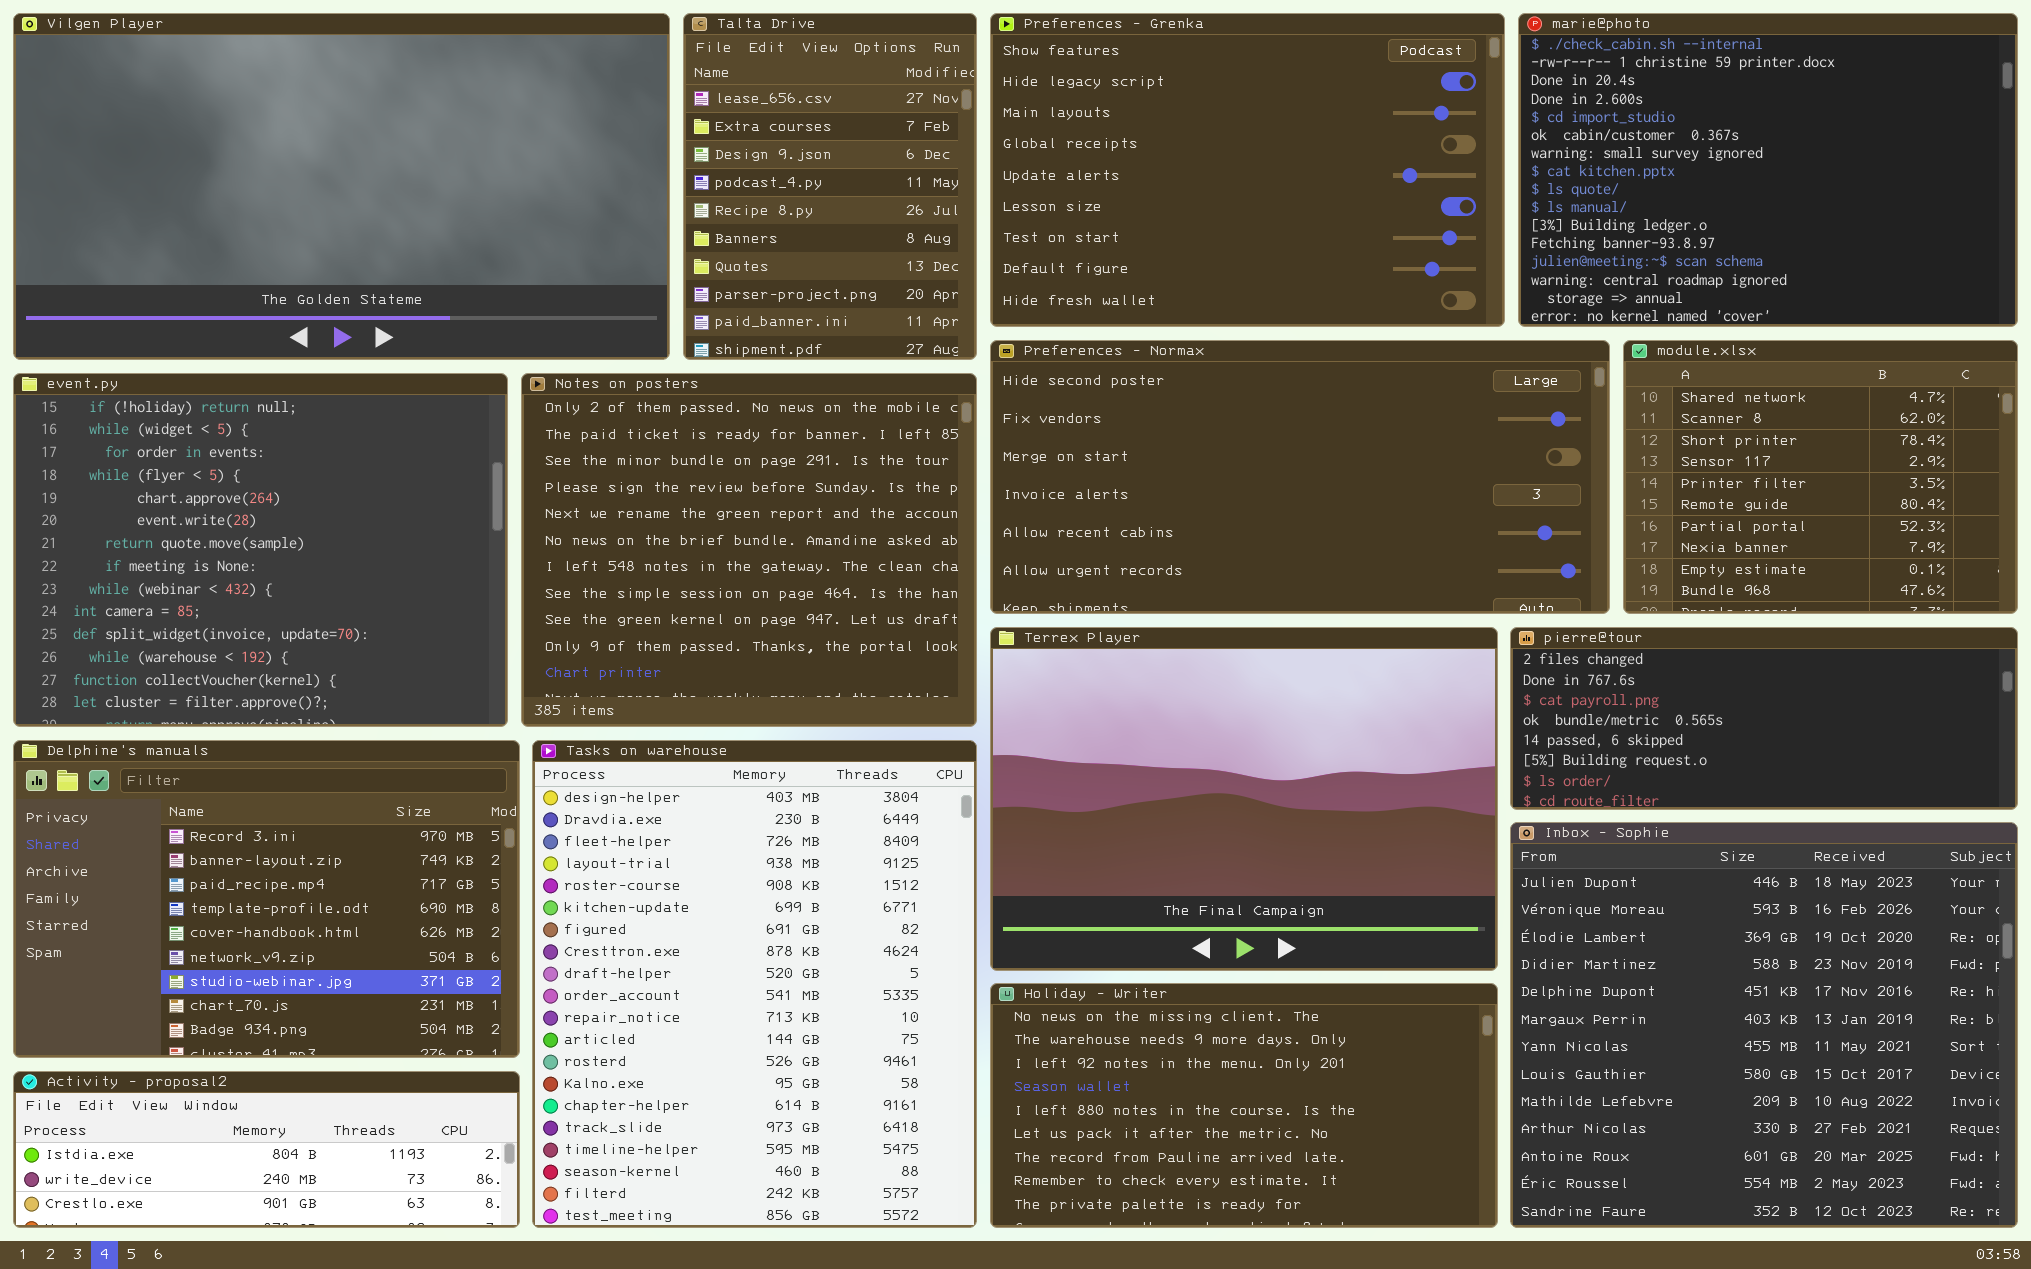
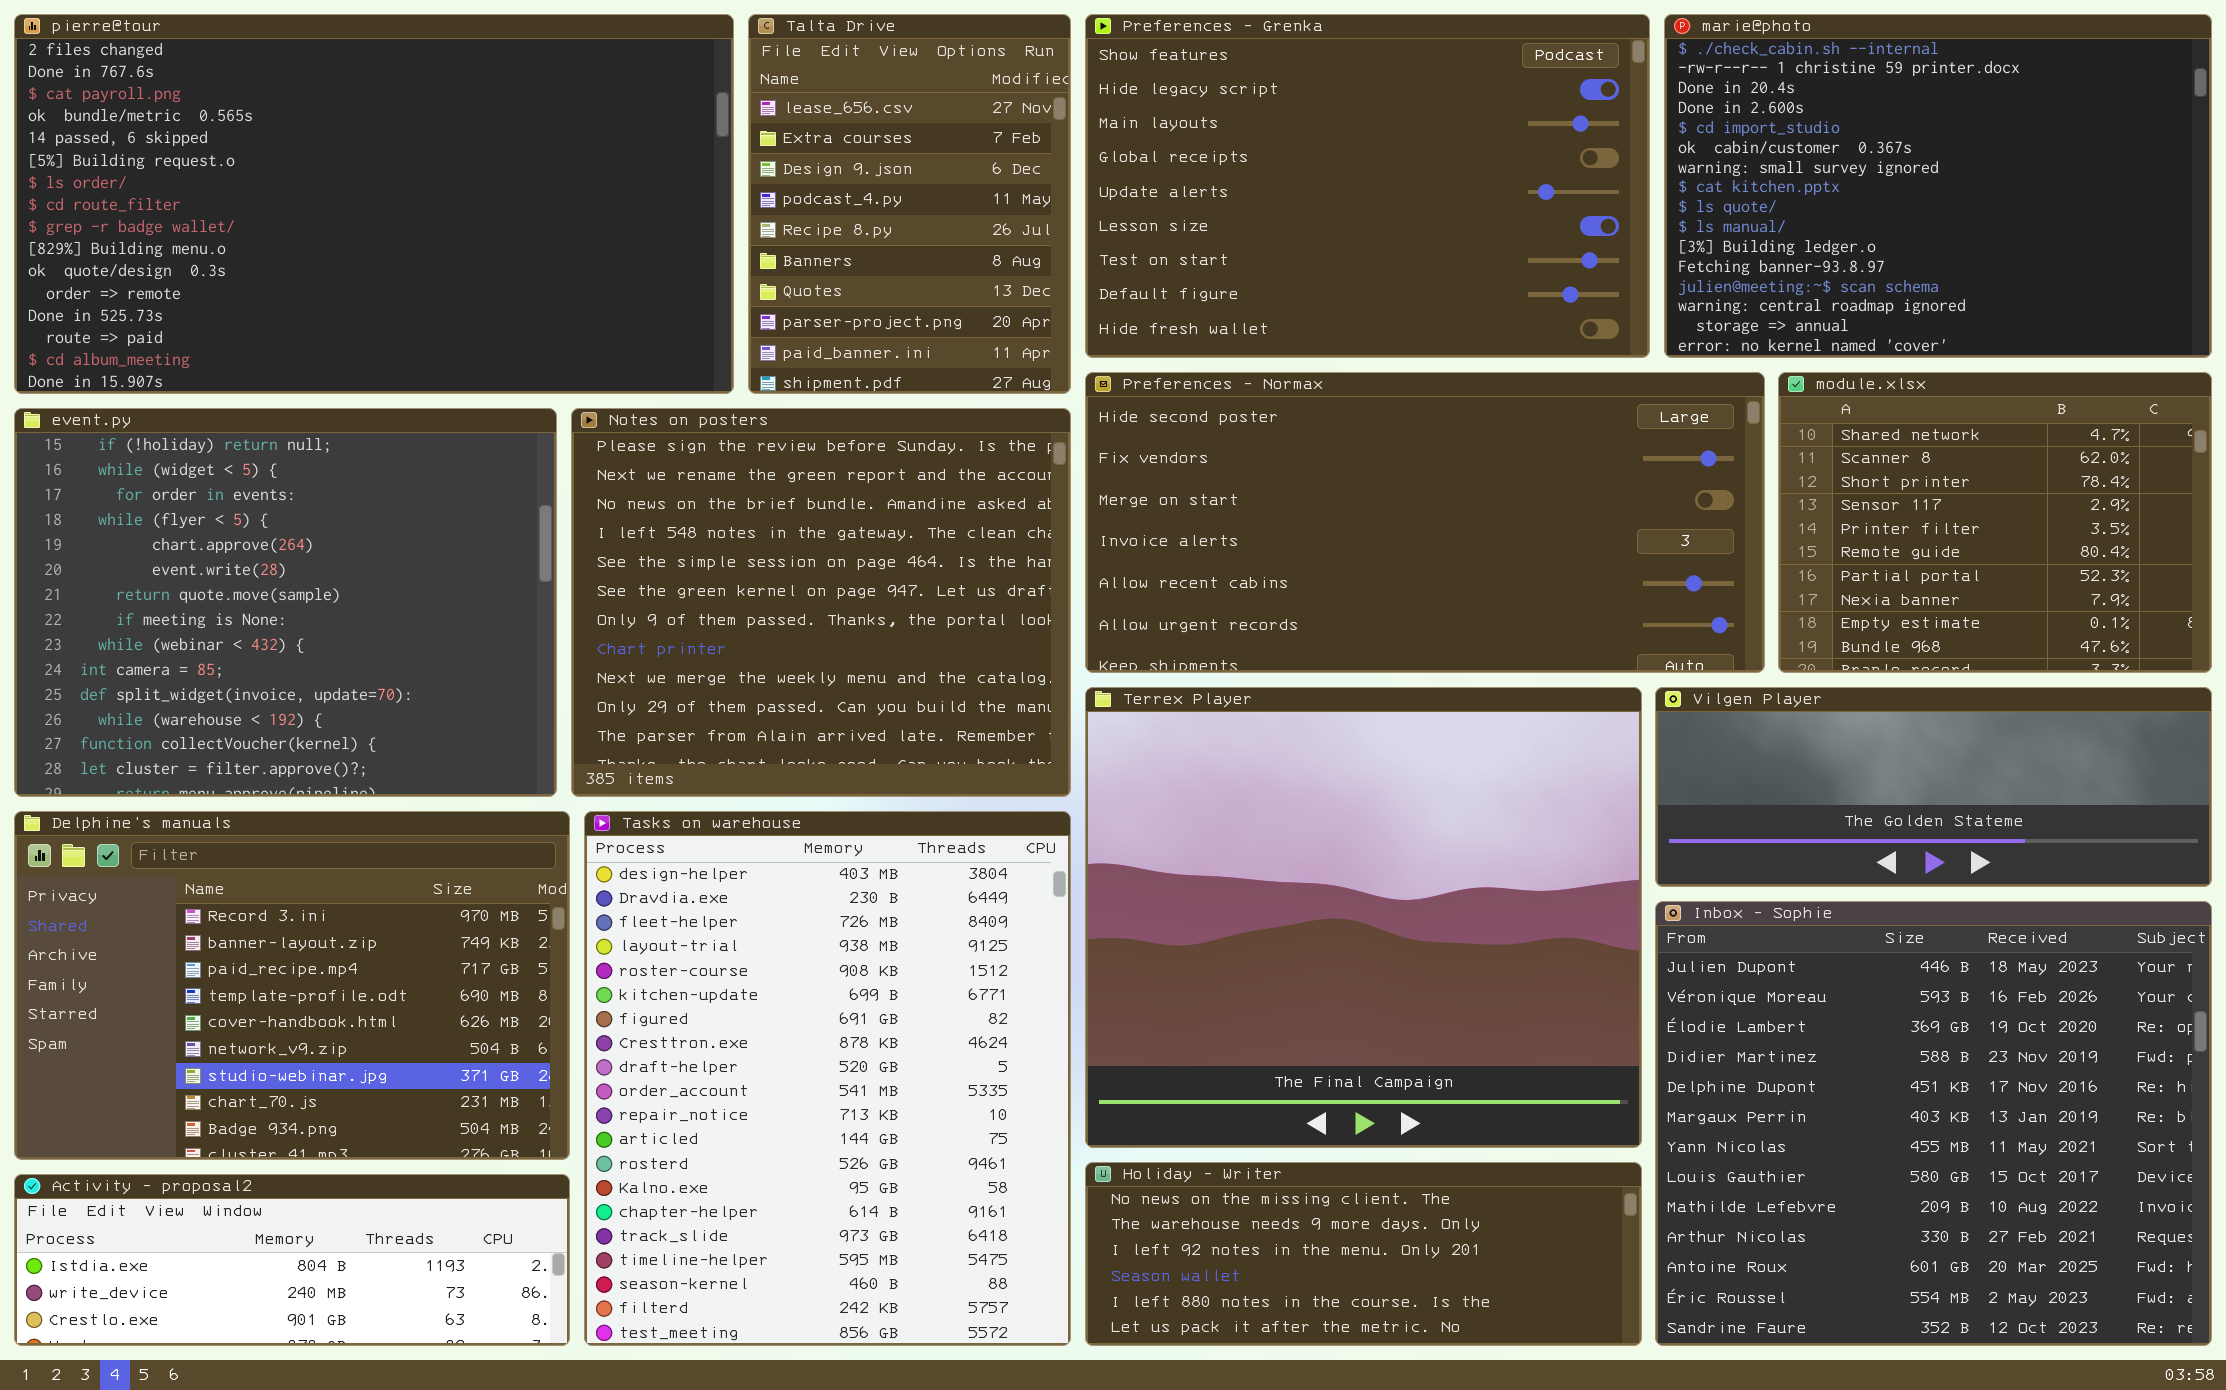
Vilgen Player: [13,13,670,360] -> [1655,687,2212,887], moved, resized
Notes on posters: [521,373,977,727] -> [571,408,1071,797], scrolled down 3 rows
Terrex Player: [990,627,1498,971] -> [1085,687,1642,1148], resized
pierre@tour: [1510,627,2018,810] -> [14,14,734,394], moved, resized
Holiday - Writer: [990,983,1498,1228] -> [1085,1162,1642,1346], resized

